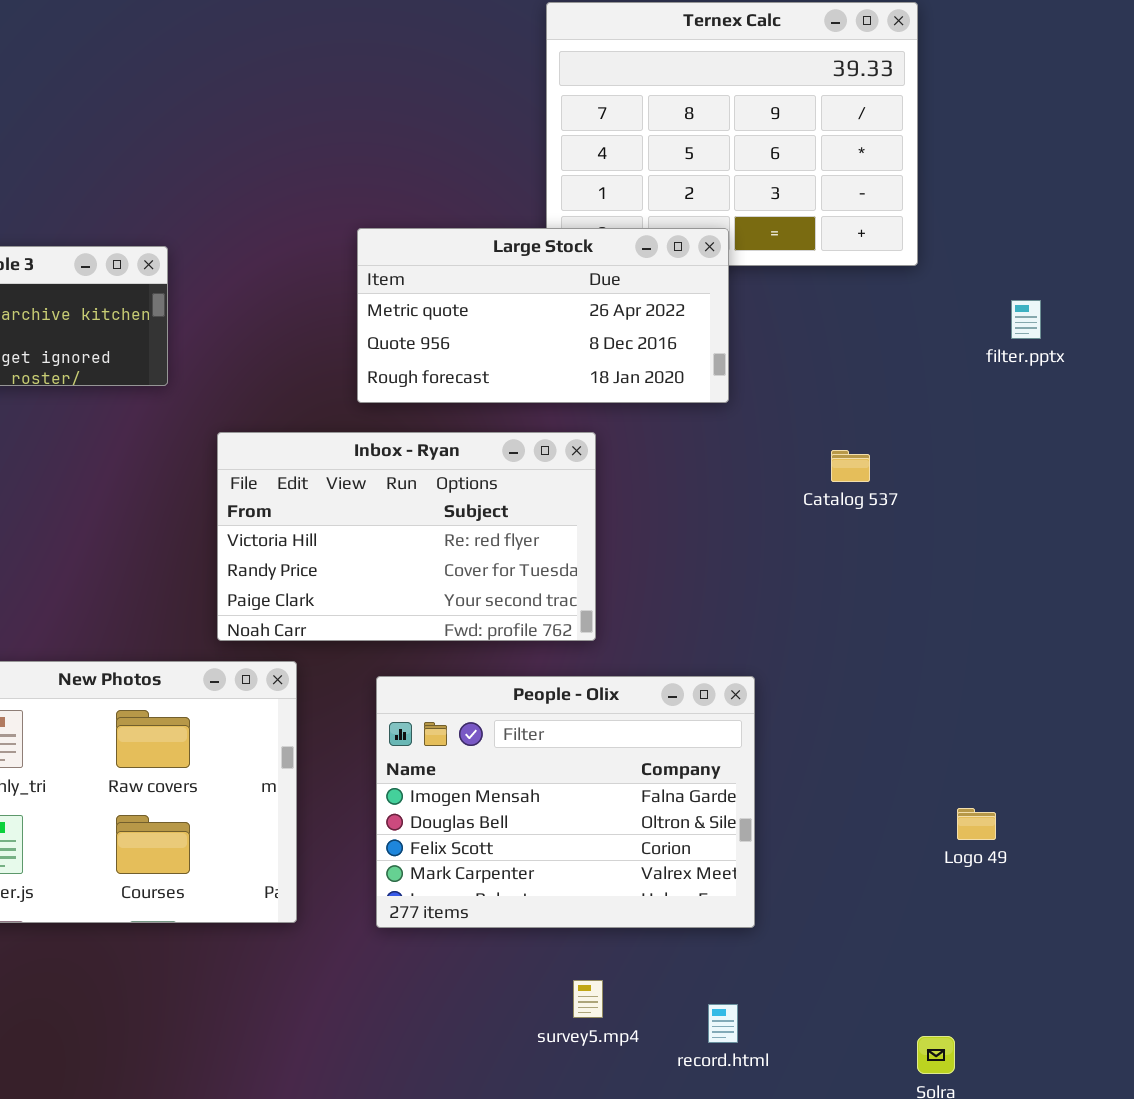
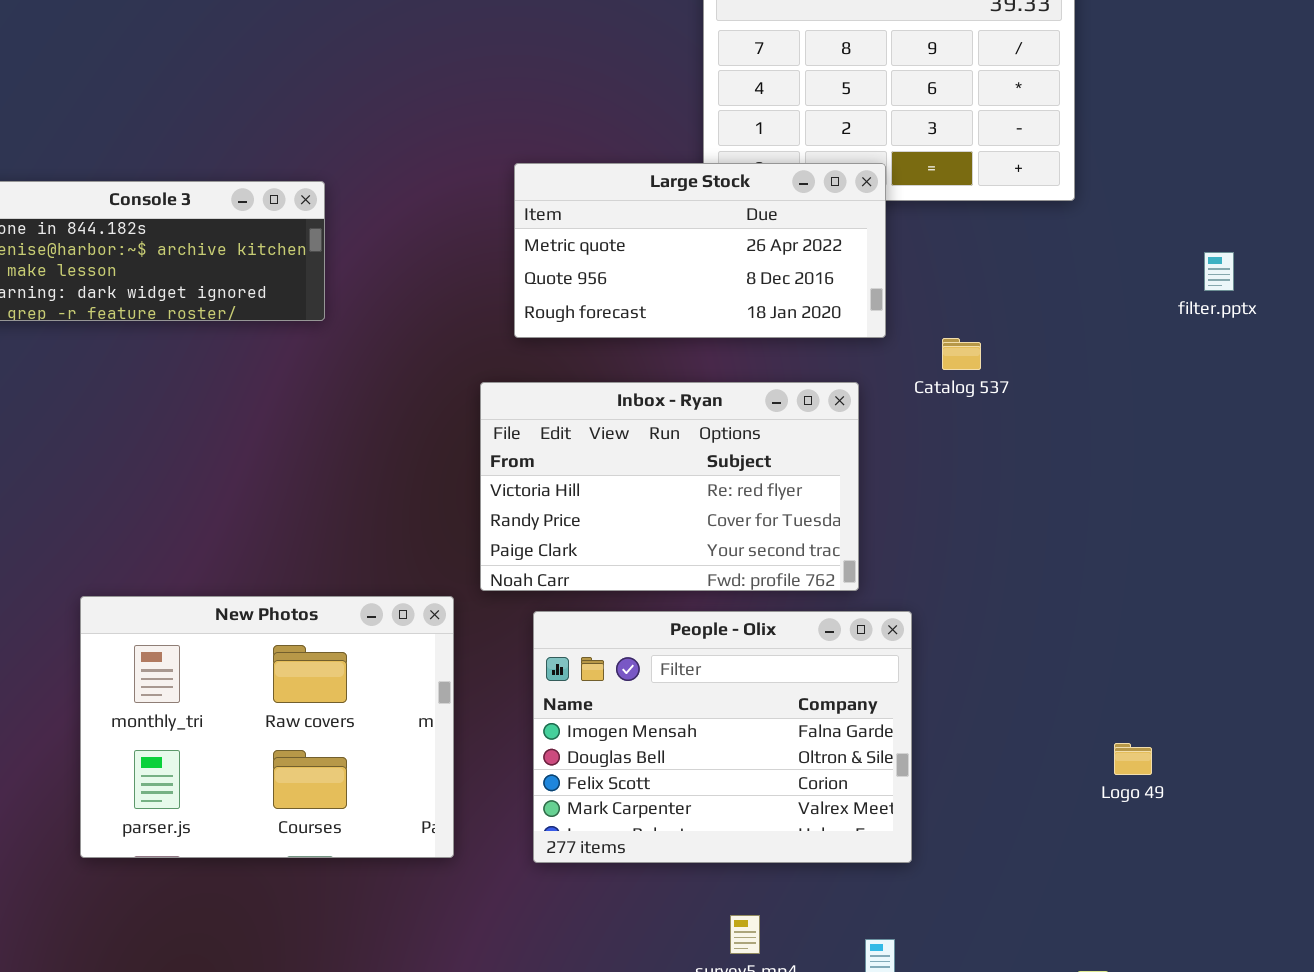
filter.pptx: [1011,300,1041,339] -> [1204,252,1234,291], moved
Inbox - Ryan: [217,432,596,641] -> [480,382,859,591], moved
Catalog 537: [831,450,870,482] -> [942,338,981,370], moved

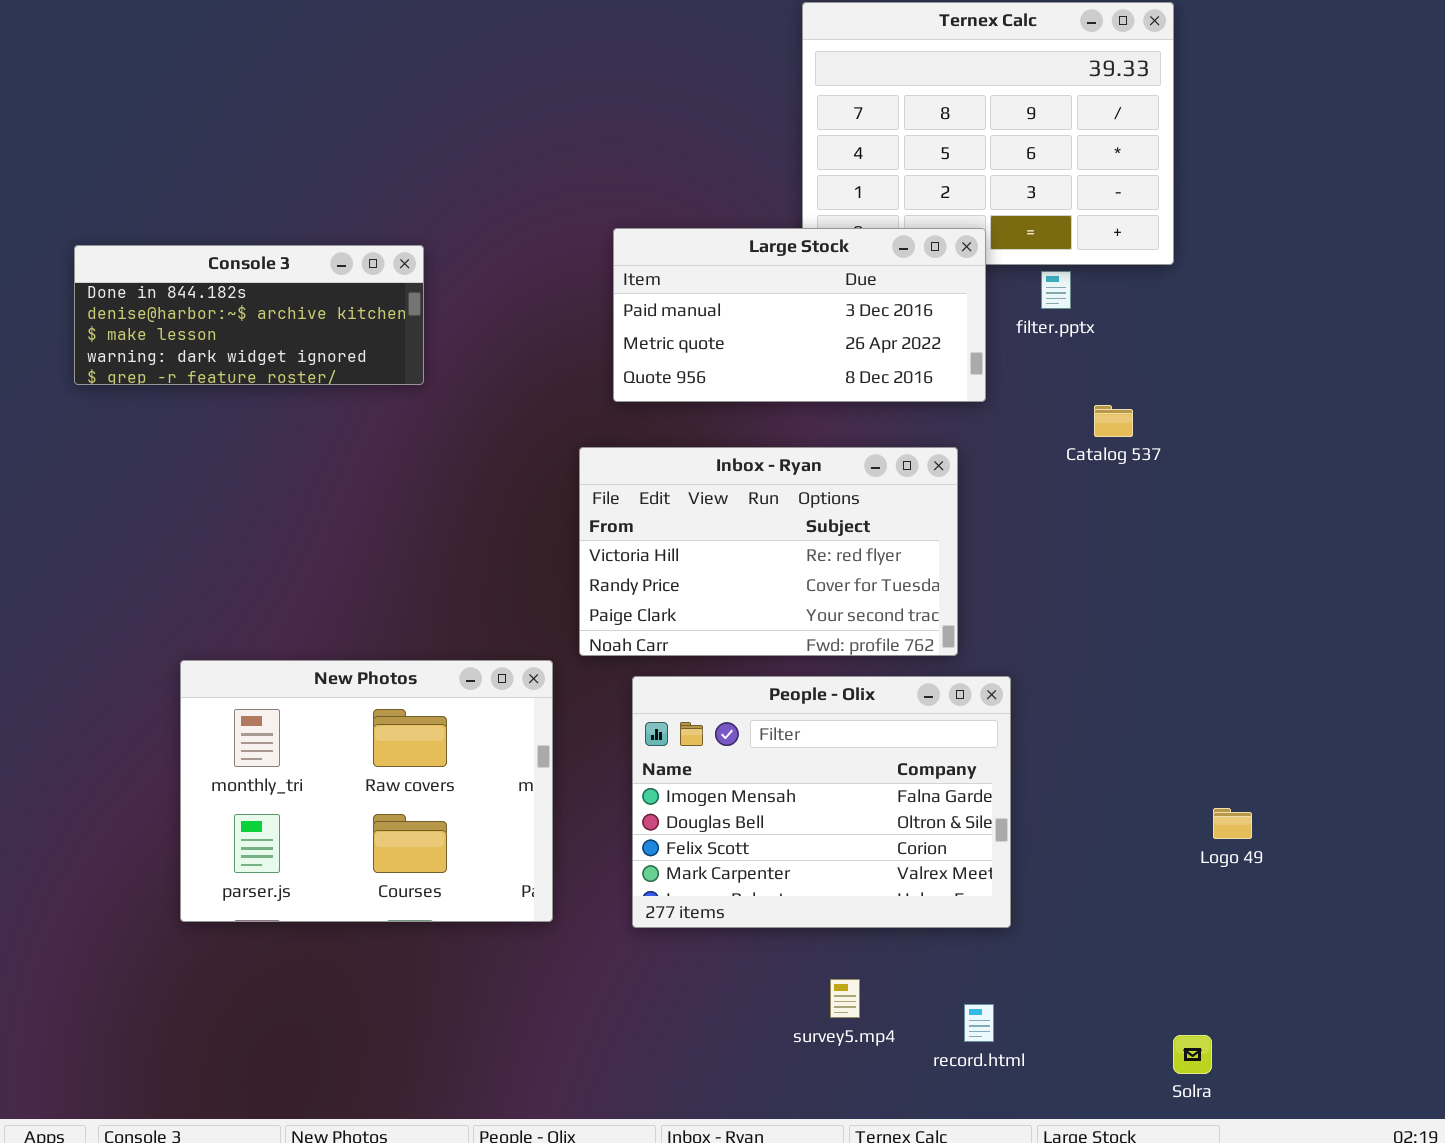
Large Stock: [514,163,886,338] -> [613,228,986,402], scrolled up 1 row
filter.pptx: [1204,252,1234,291] -> [1041,271,1071,309], moved
Catalog 537: [942,338,981,370] -> [1094,405,1133,437], moved

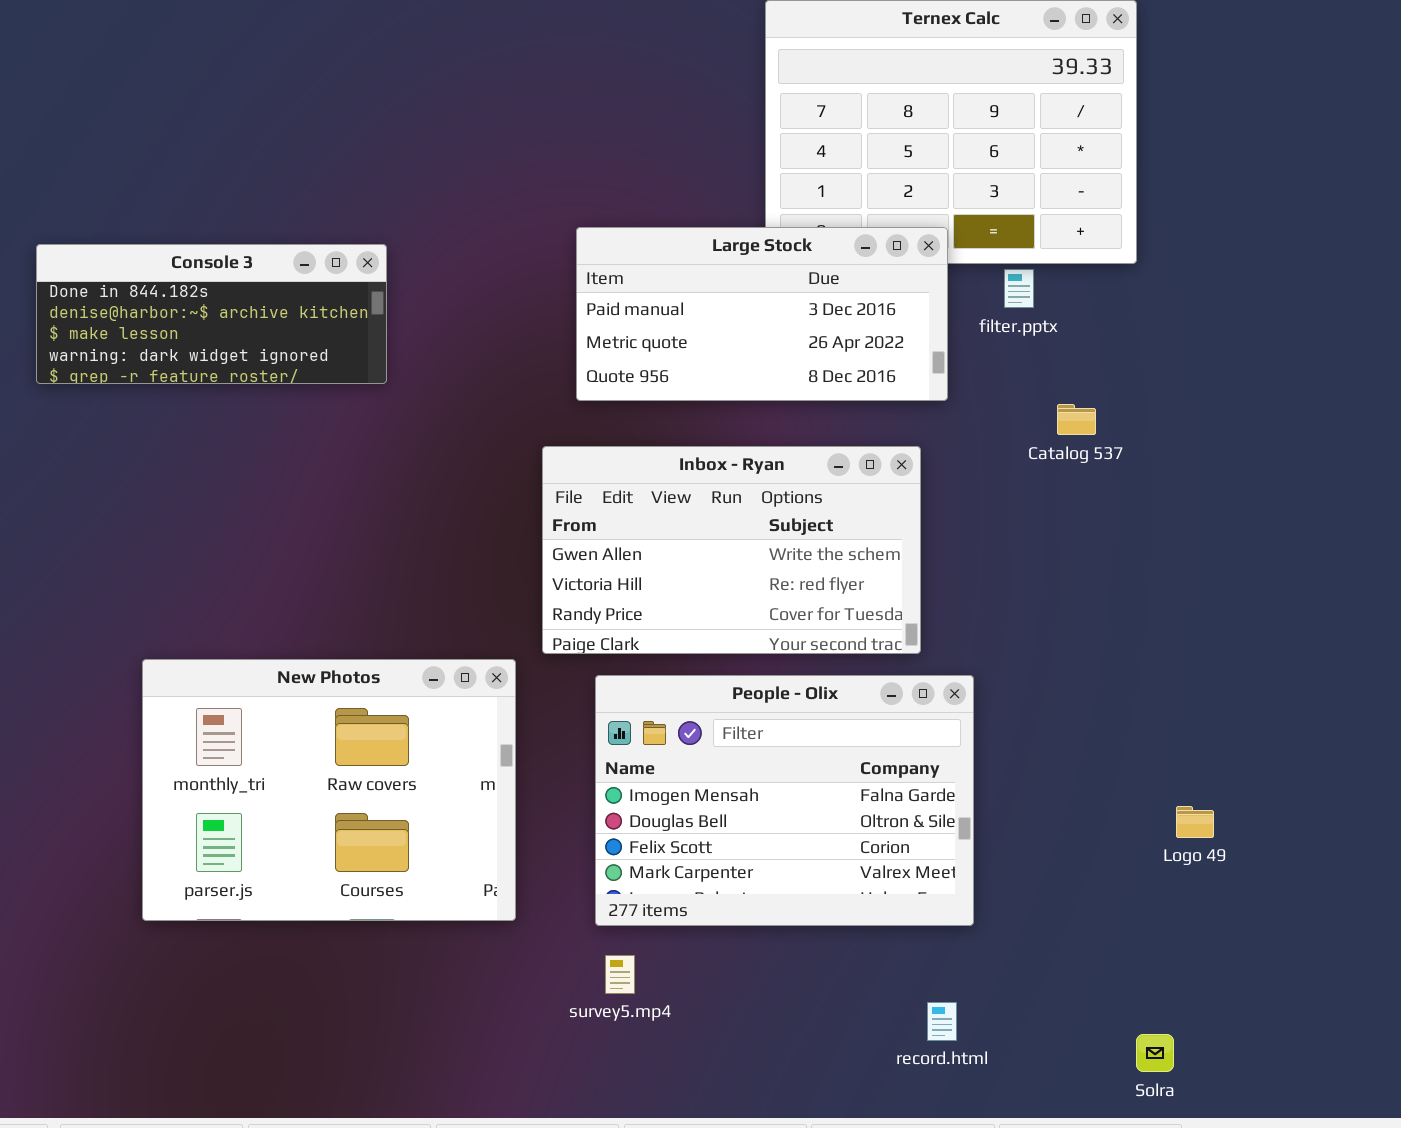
Inbox - Ryan: [579,447,958,656] -> [542,446,921,654], scrolled up 1 row
survey5.mp4: [830,979,860,1018] -> [605,955,635,994], moved

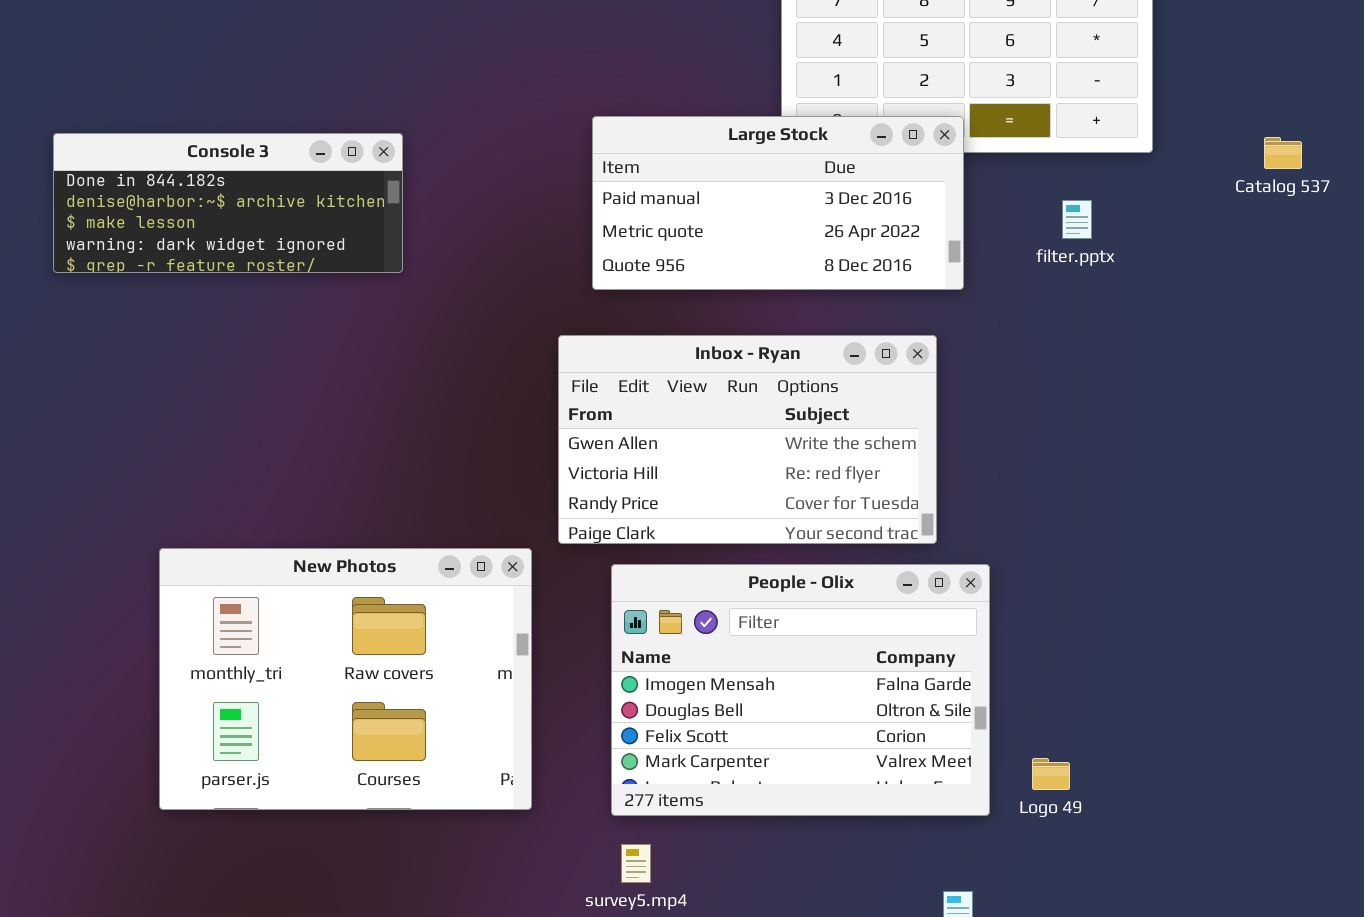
filter.pptx: [1004,269,1034,308] -> [1062,200,1092,239], moved
Catalog 537: [1057,404,1096,435] -> [1264,137,1302,169], moved
Logo 49: [1176,806,1214,838] -> [1032,758,1070,790], moved

